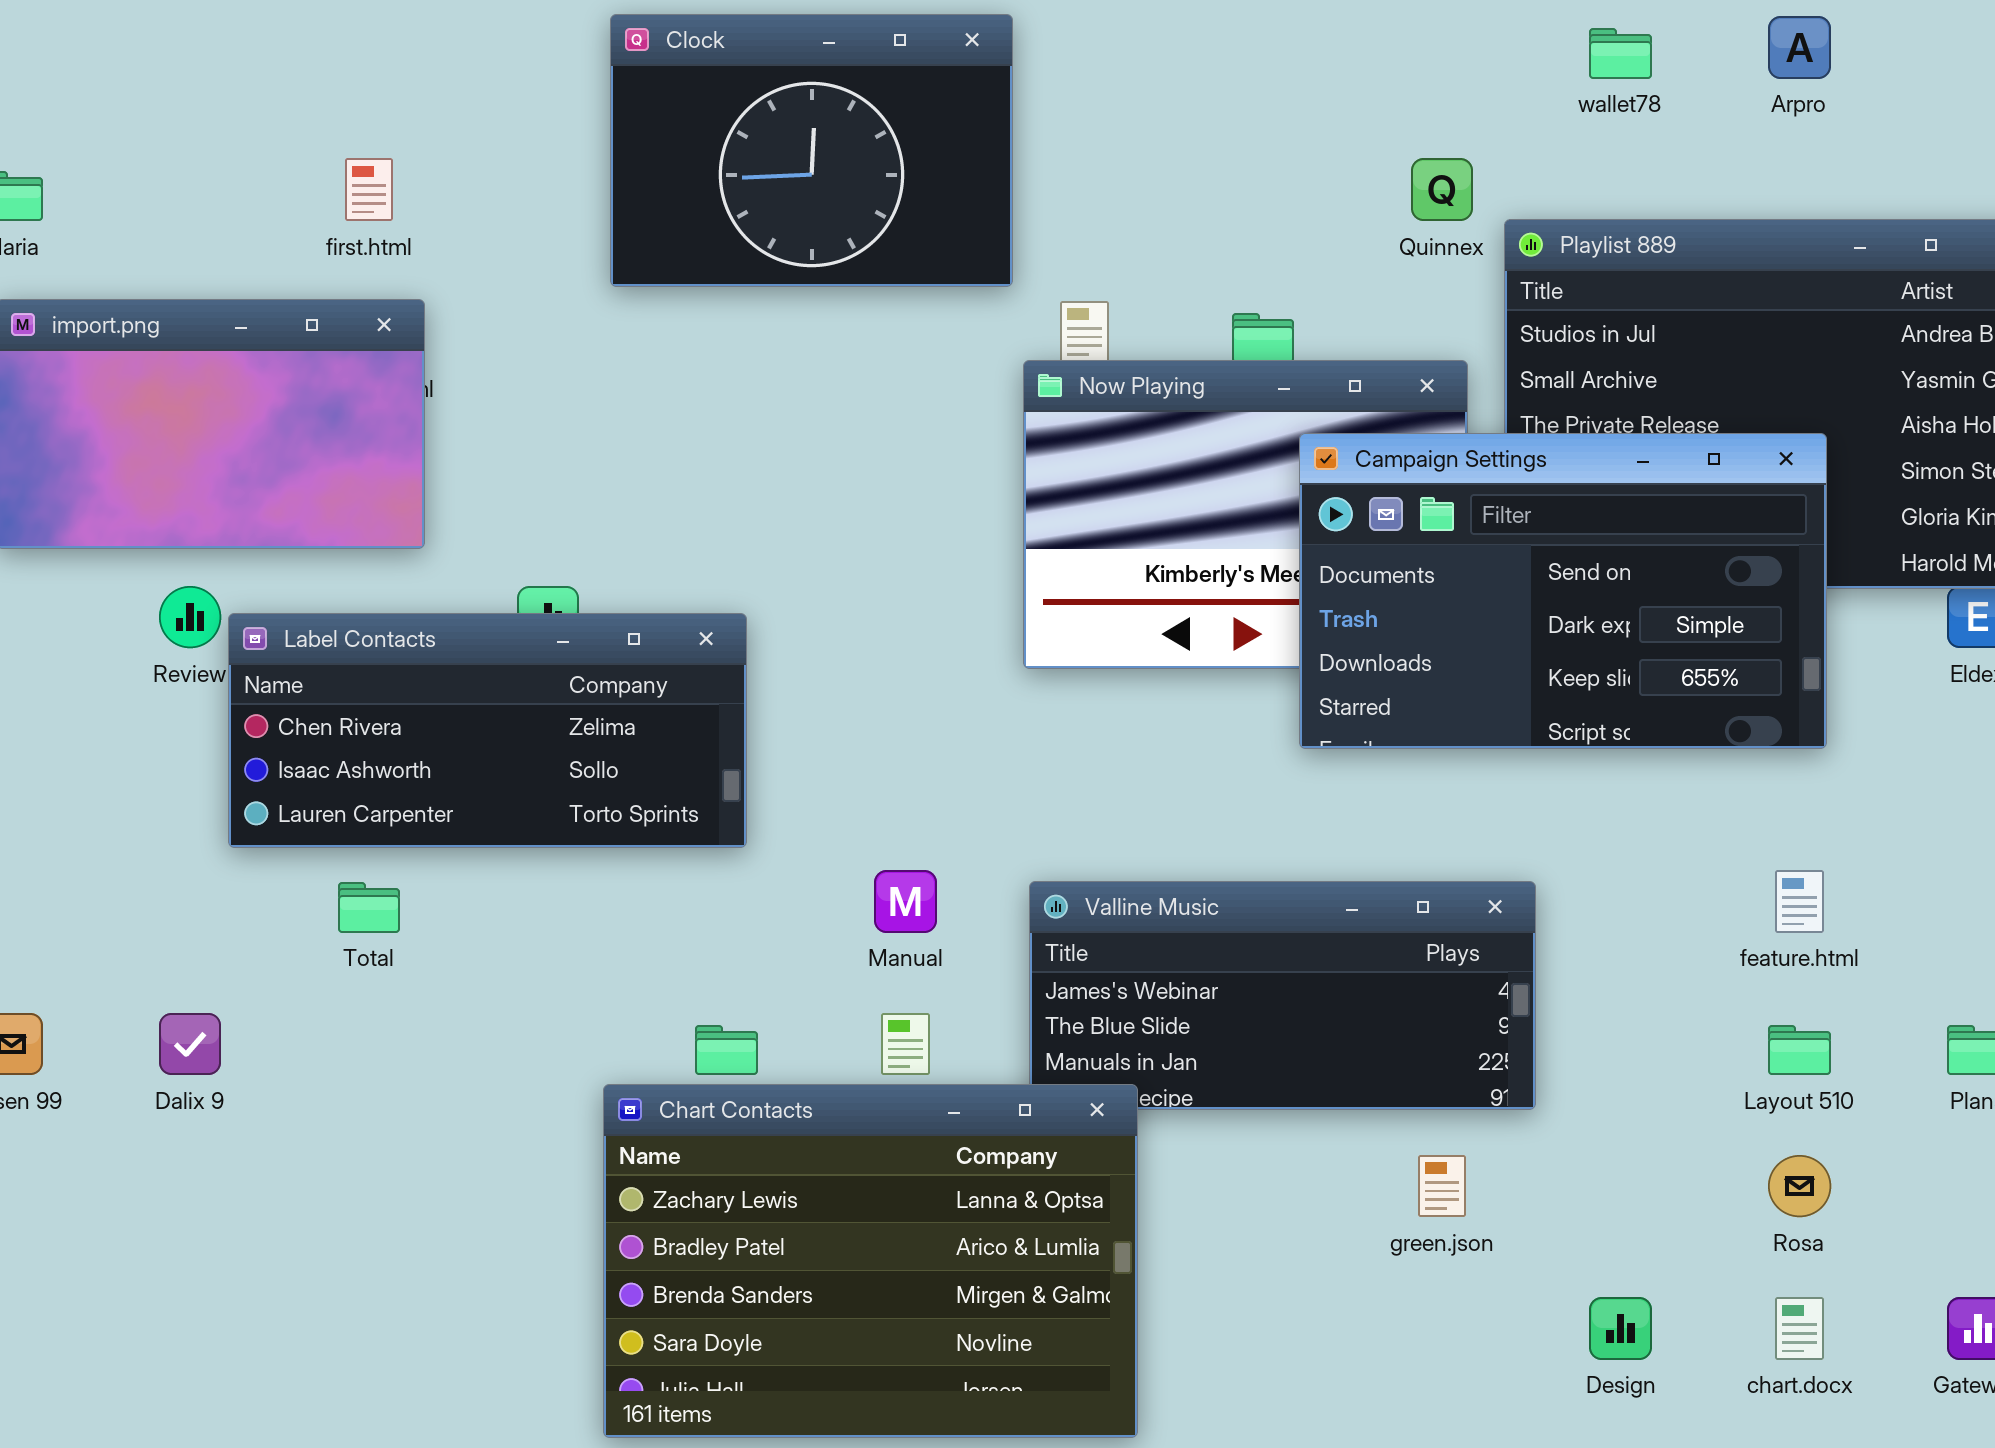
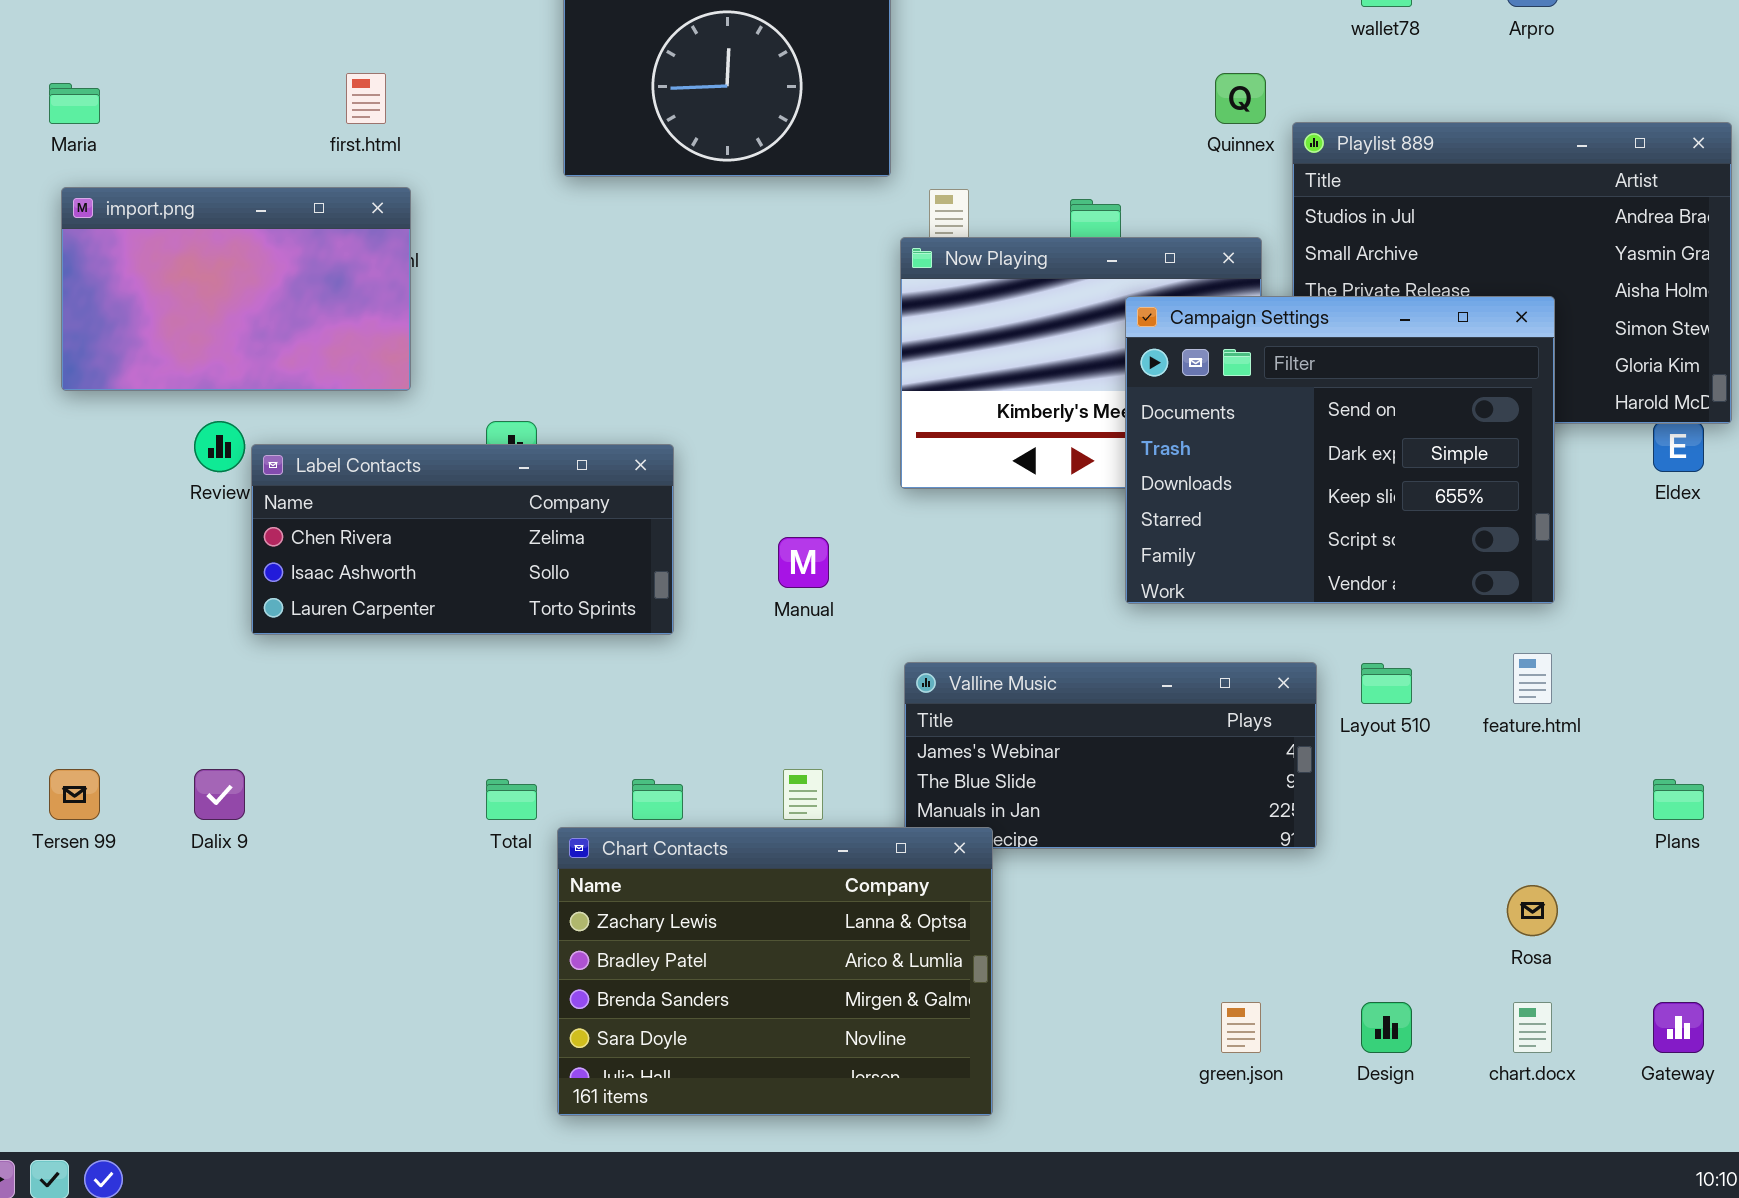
Campaign Settings: [1299,433,1827,749] -> [1125,296,1555,604], resized
Manual: [874,870,937,933] -> [778,537,829,588], moved
Total: [338,882,400,933] -> [486,779,537,820], moved
Layout 510: [1768,1025,1831,1075] -> [1361,663,1412,704], moved
green.json: [1418,1155,1466,1217] -> [1221,1002,1261,1053], moved

